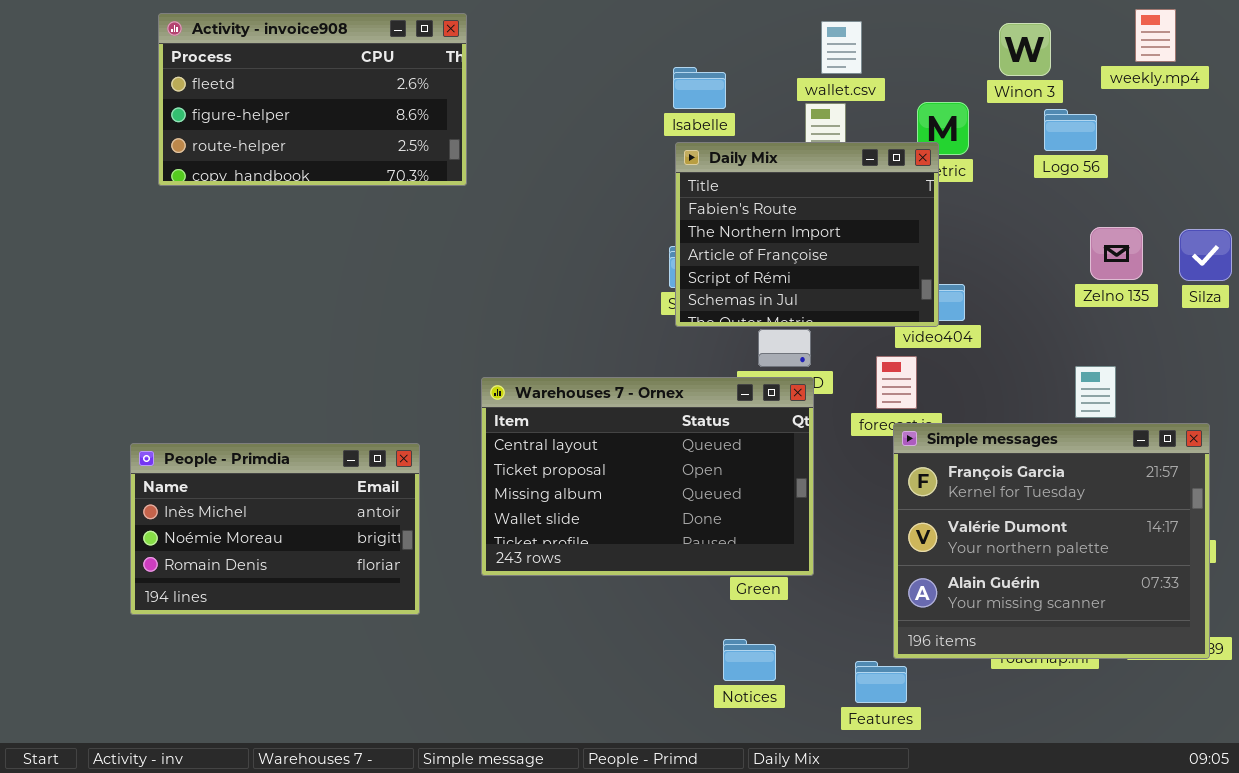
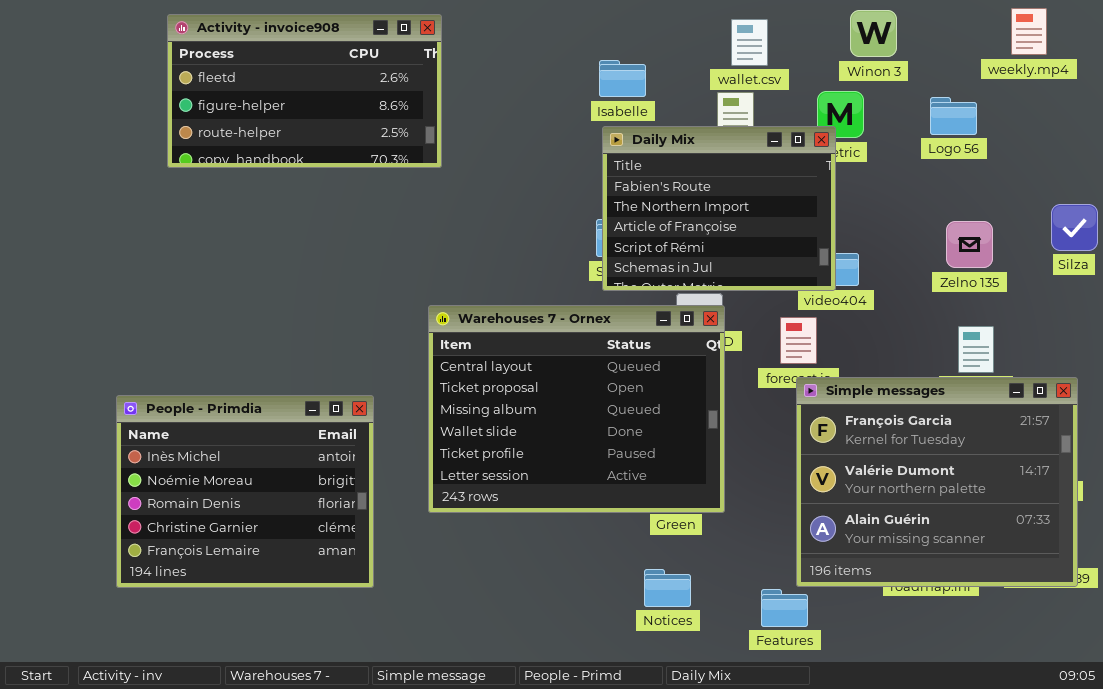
Activity - invoice908: [158,13,467,186] -> [167,14,442,168], moved
Winon 3: [999,23,1051,76] -> [850,10,897,57], moved
Zelno 135: [1090,227,1143,280] -> [946,221,993,268], moved
Warehouses 7 - Ornex: [481,377,814,576] -> [428,305,725,513], resized
People - Primdia: [130,443,420,615] -> [116,395,374,588], resized

